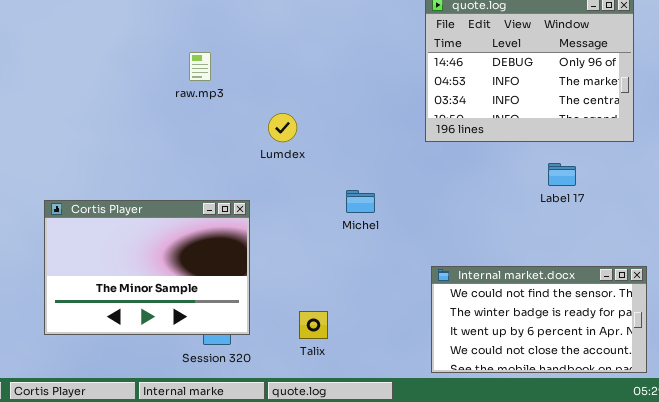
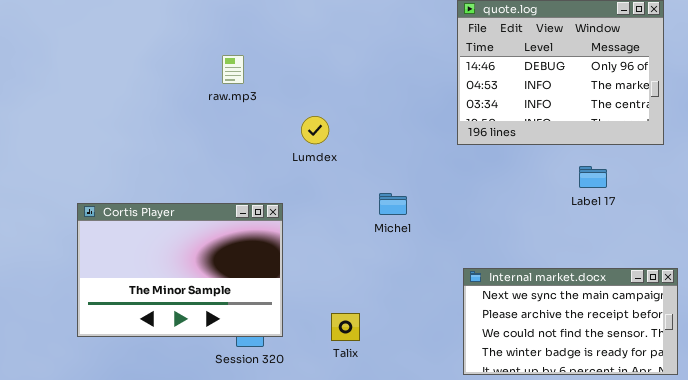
Internal market.docx: [431,266,647,373] -> [463,268,678,375], scrolled up 2 rows

